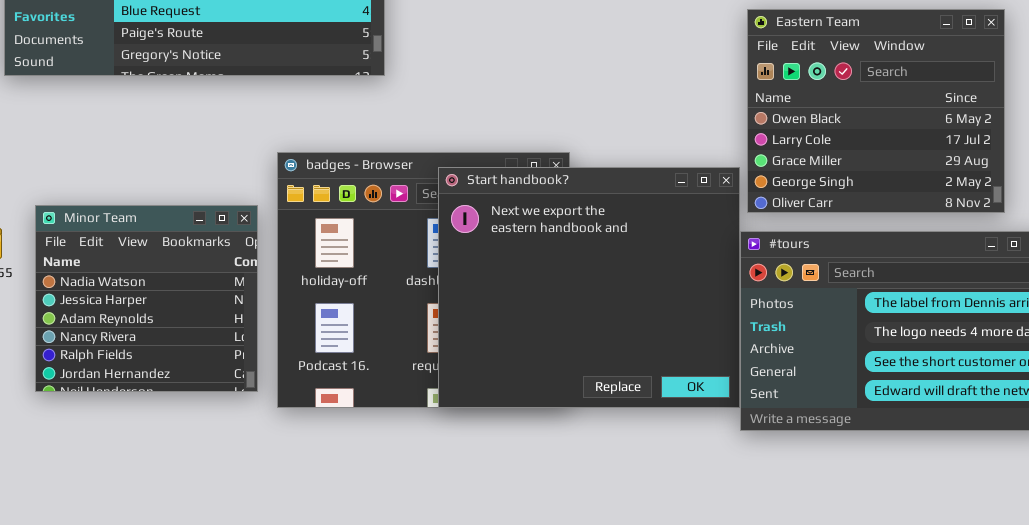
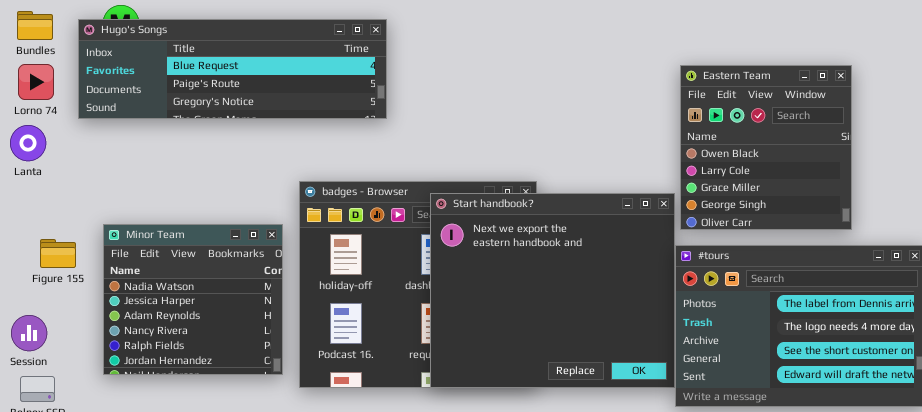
Eastern Team: [747,9,1005,213] -> [680,65,852,230], resized

